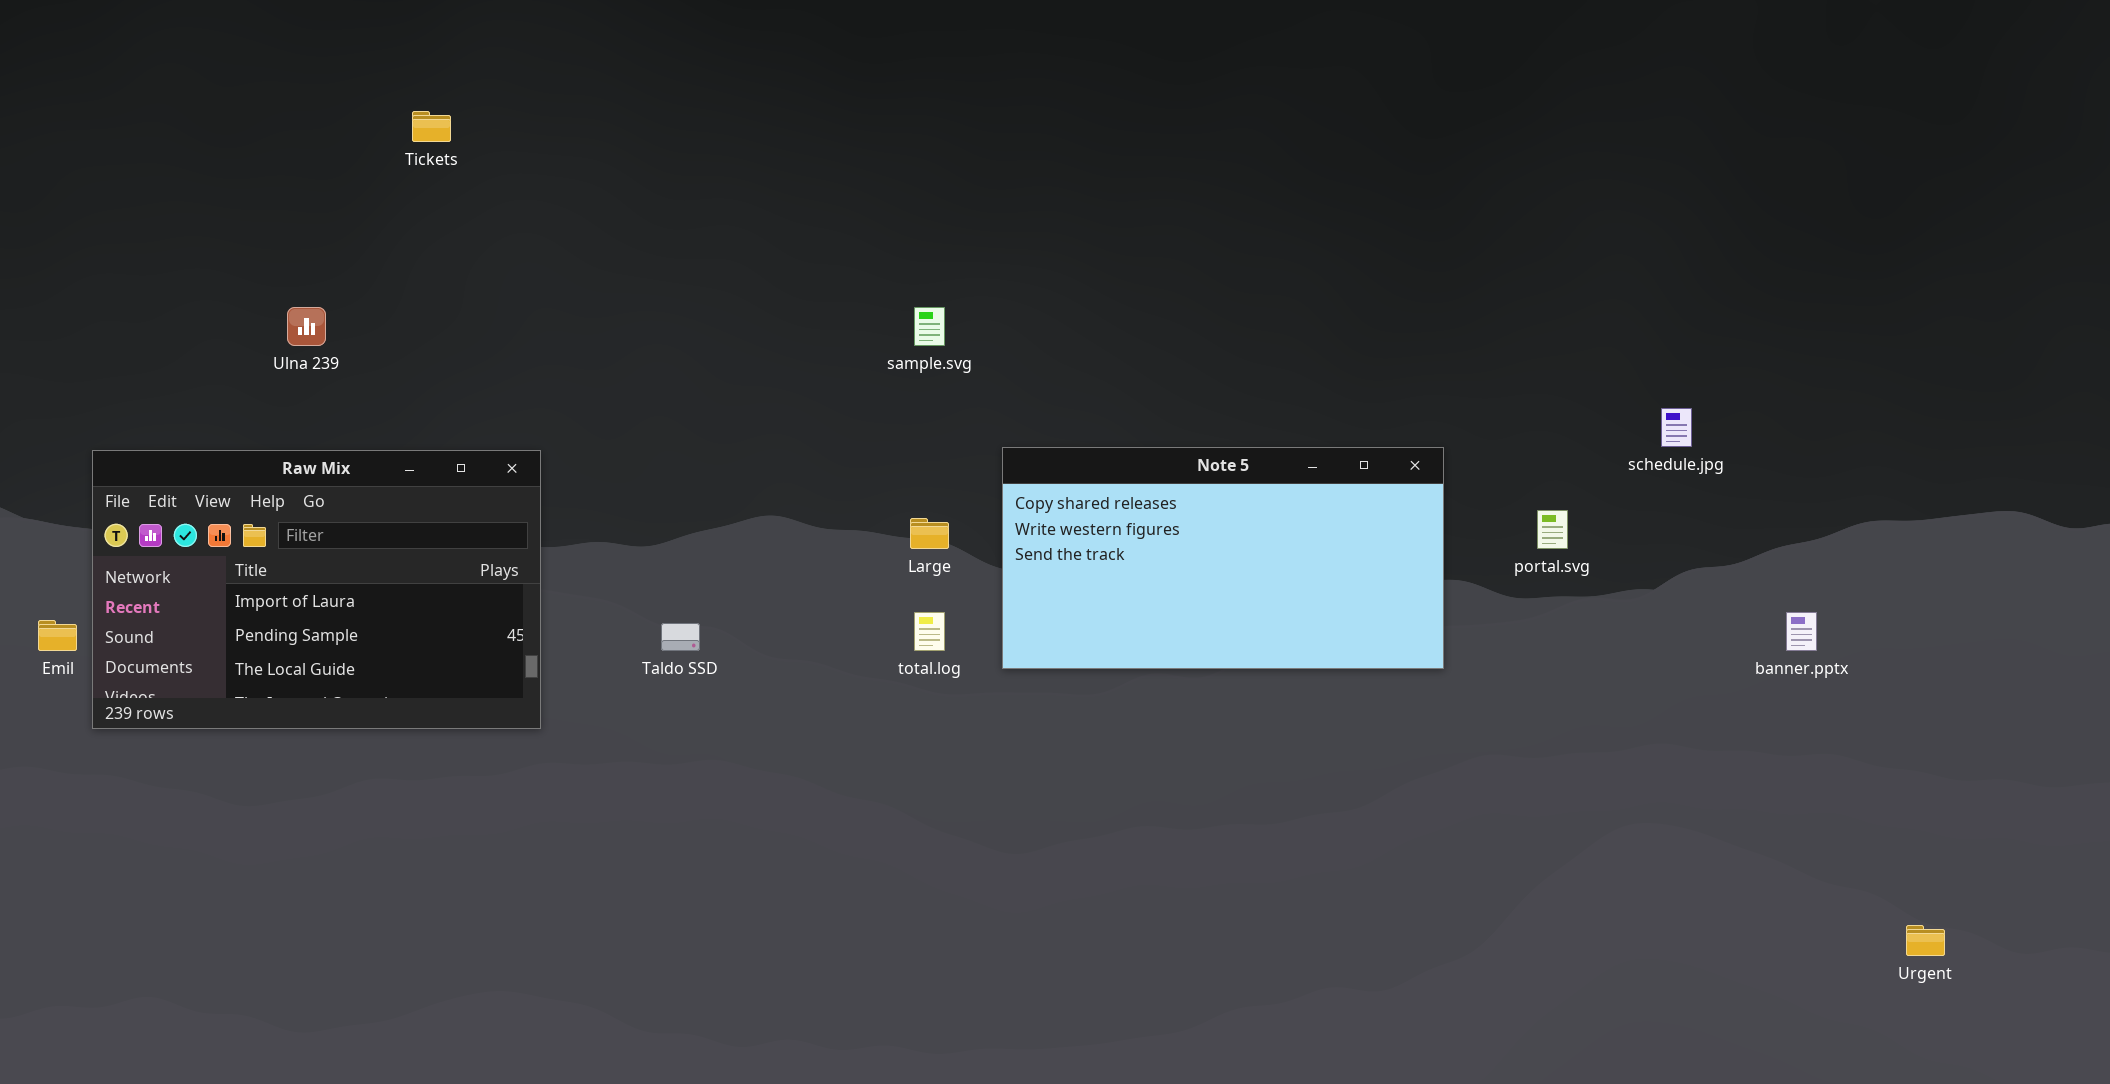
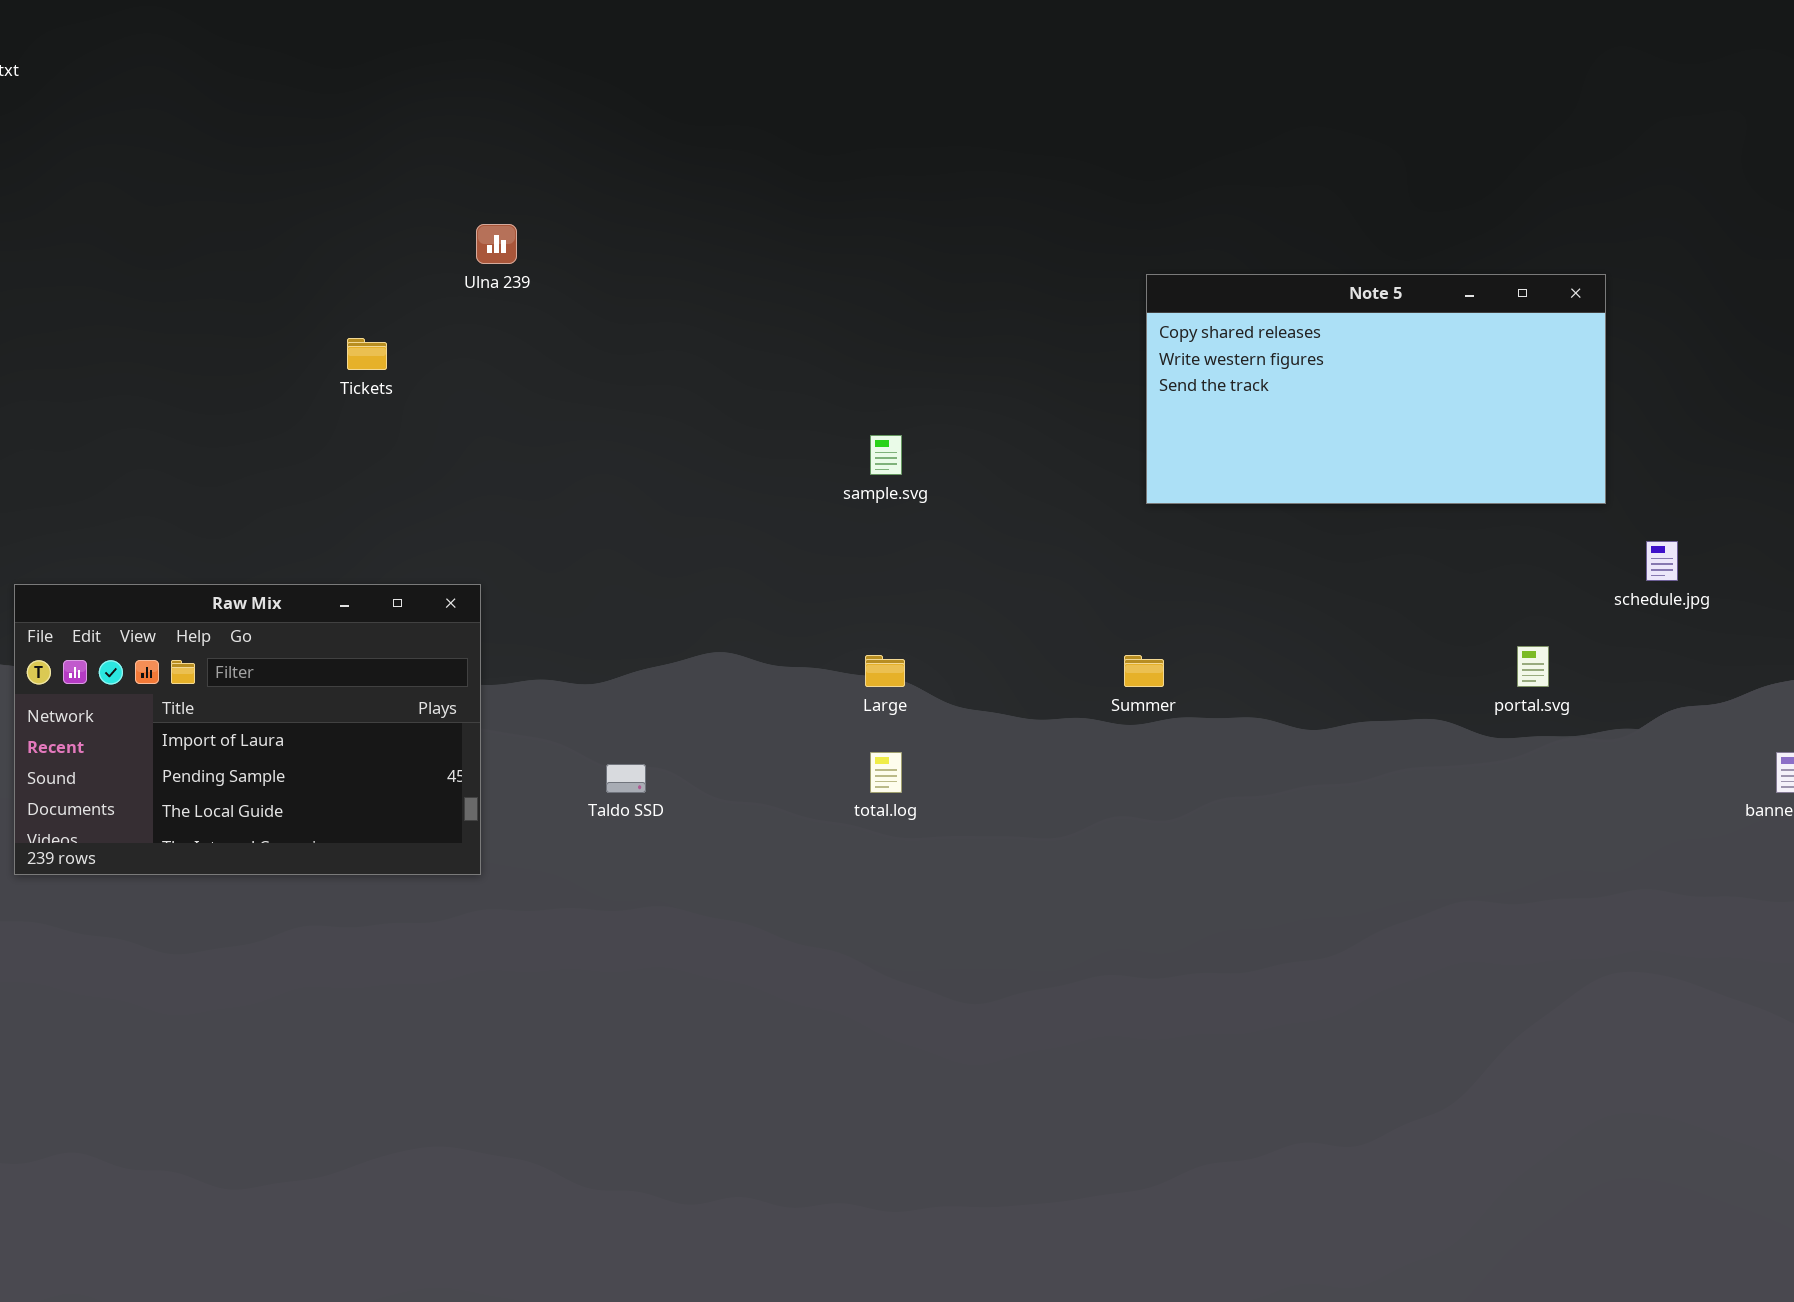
Tickets: [412,111,451,142] -> [347,338,387,370], moved
Ulna 239: [287,307,326,346] -> [476,224,517,264], moved
Note 5: [1002,447,1444,669] -> [1146,274,1606,504], moved

